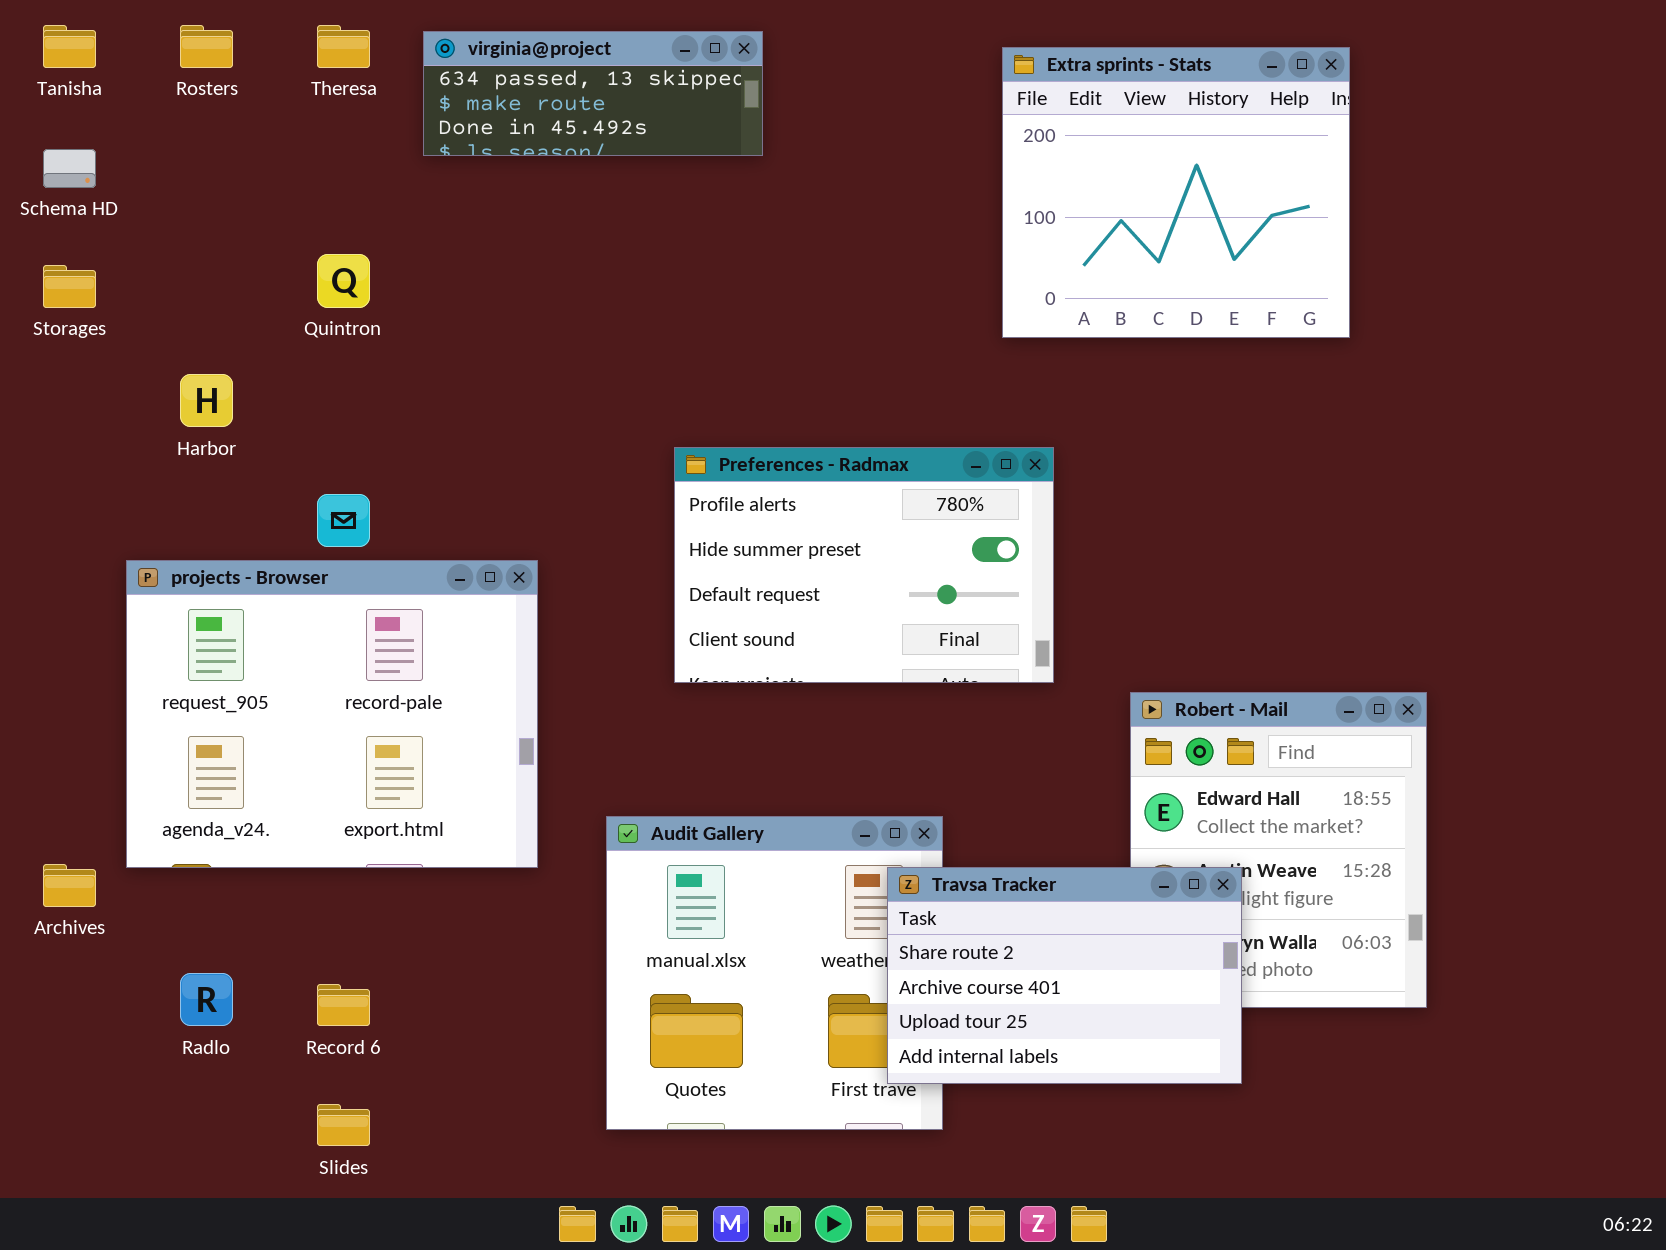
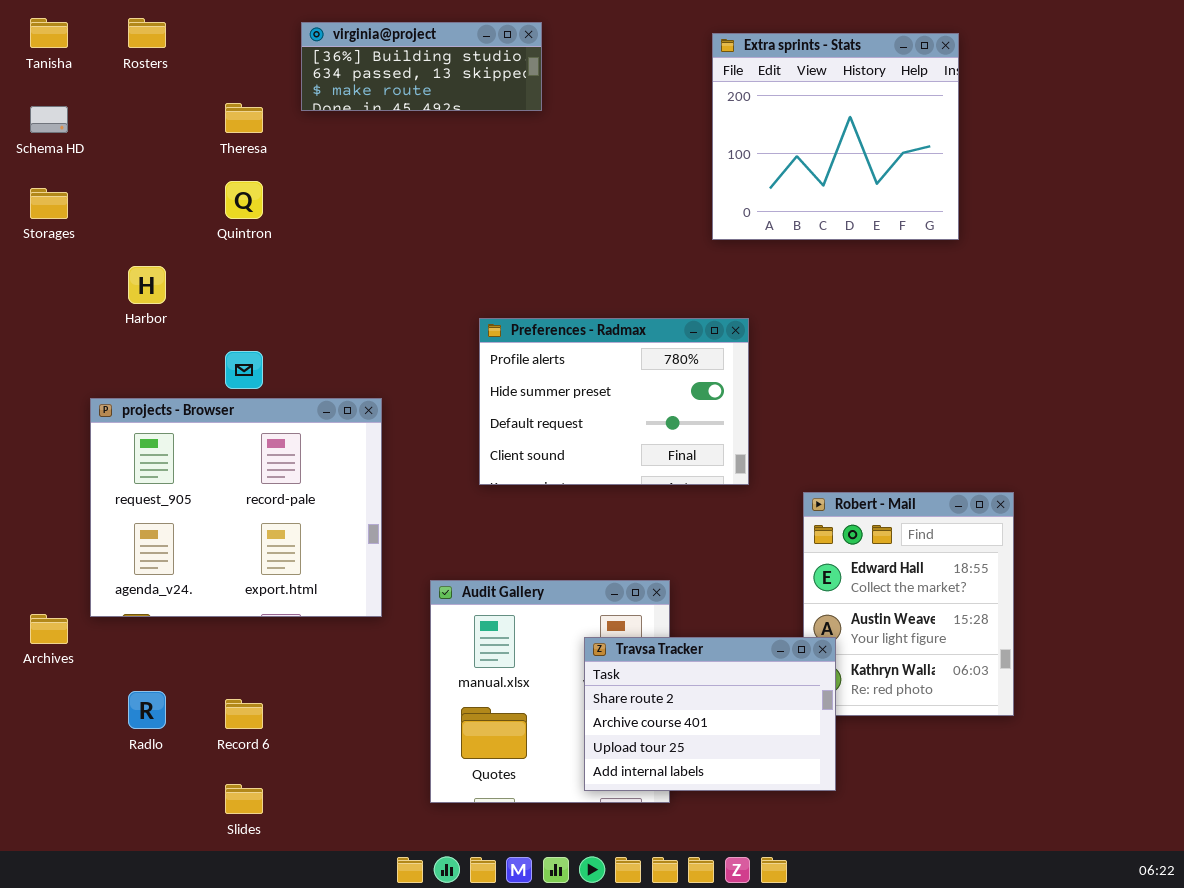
Theresa: [317,25,370,68] -> [225,103,263,133], moved
virginia@project: [423,31,763,156] -> [301,22,542,111], scrolled up 1 row
Travsa Tracker: [887,867,1242,1084] -> [584,637,836,791], moved

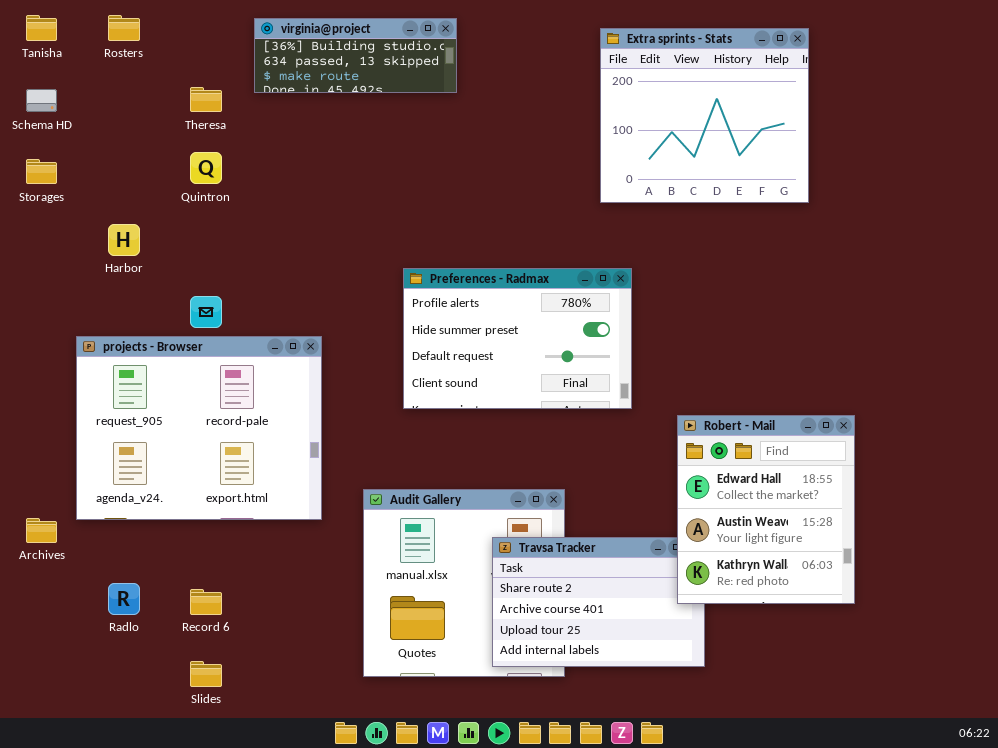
Robert - Mail: [803,492,1014,716] -> [677,415,855,604], raised

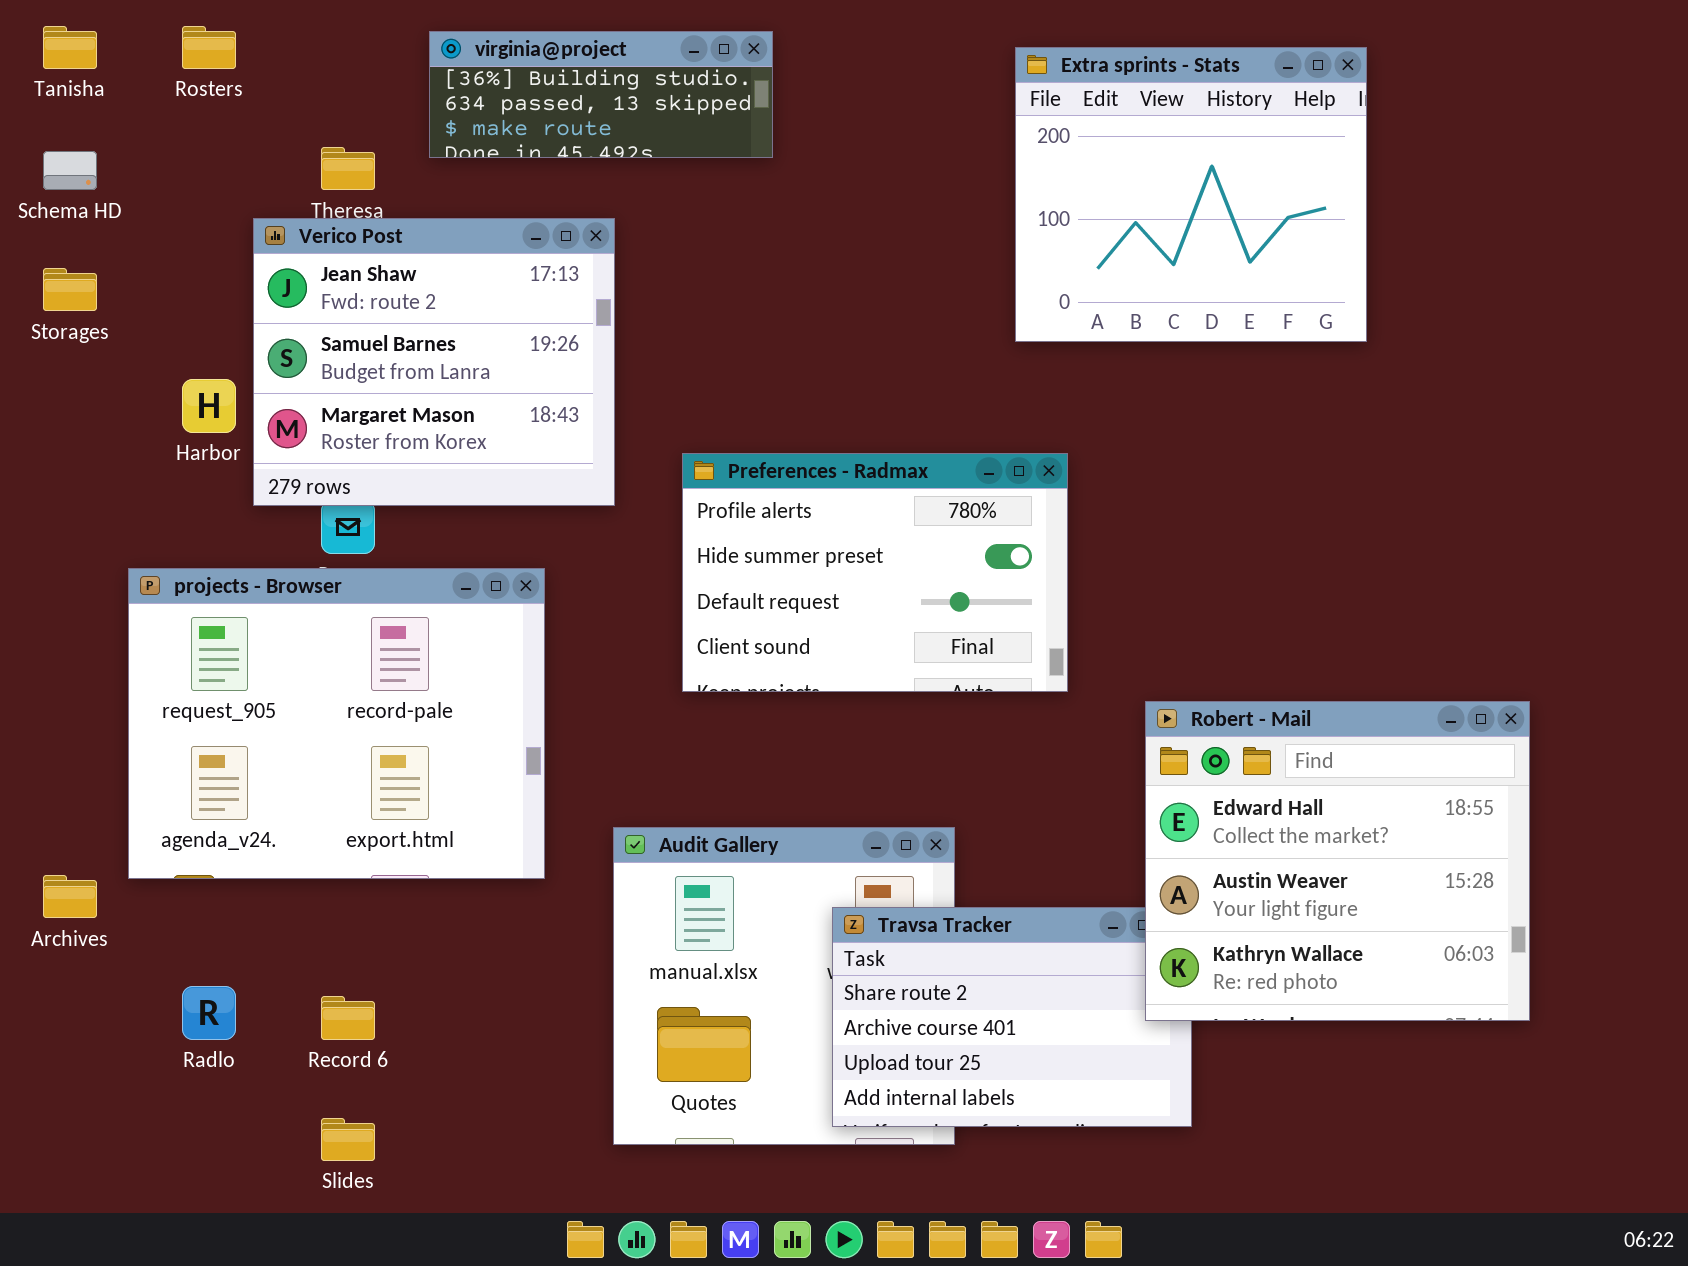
Verico Post: none -> [253,218,615,506], opened
Robert - Mail: [677,415,855,604] -> [1145,701,1530,1021], resized

